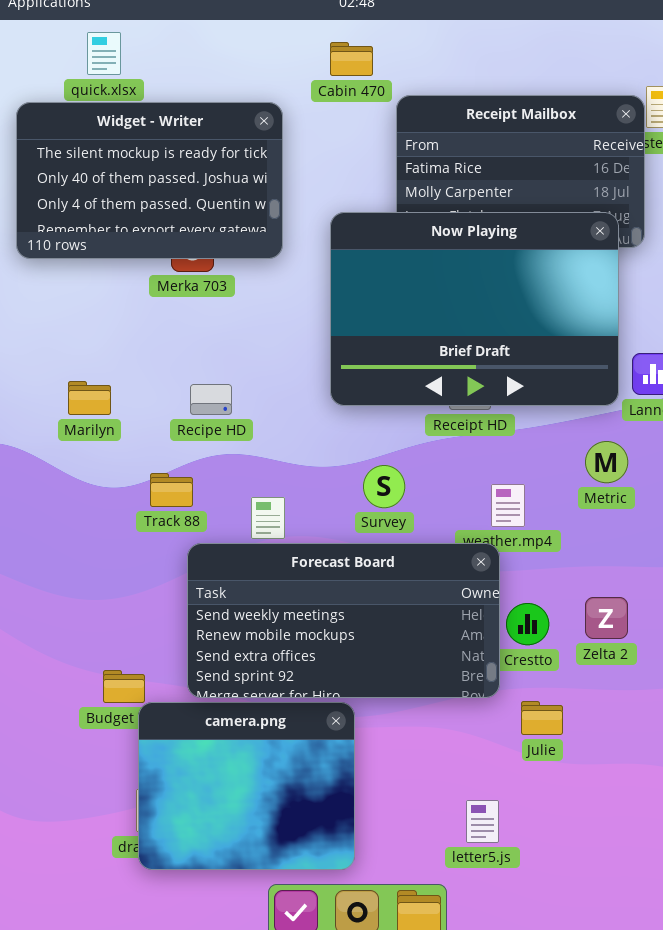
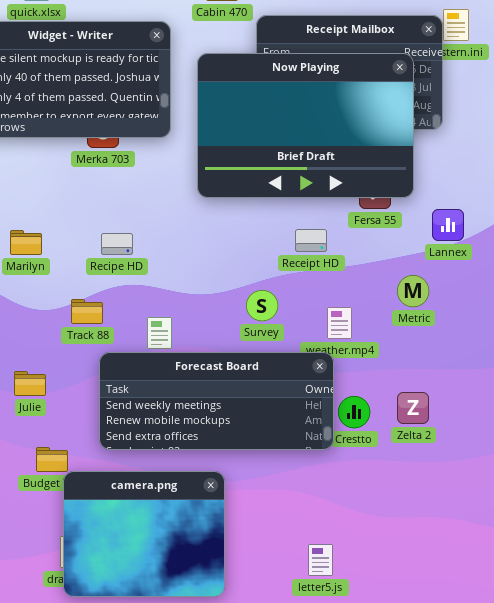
Now Playing: [330,212,619,406] -> [197,53,414,198], moved
Survey: [363,465,405,508] -> [246,290,278,321], moved
Forecast Board: [187,543,500,698] -> [99,352,334,450], resized
Julie: [521,701,563,735] -> [14,371,46,396], moved

